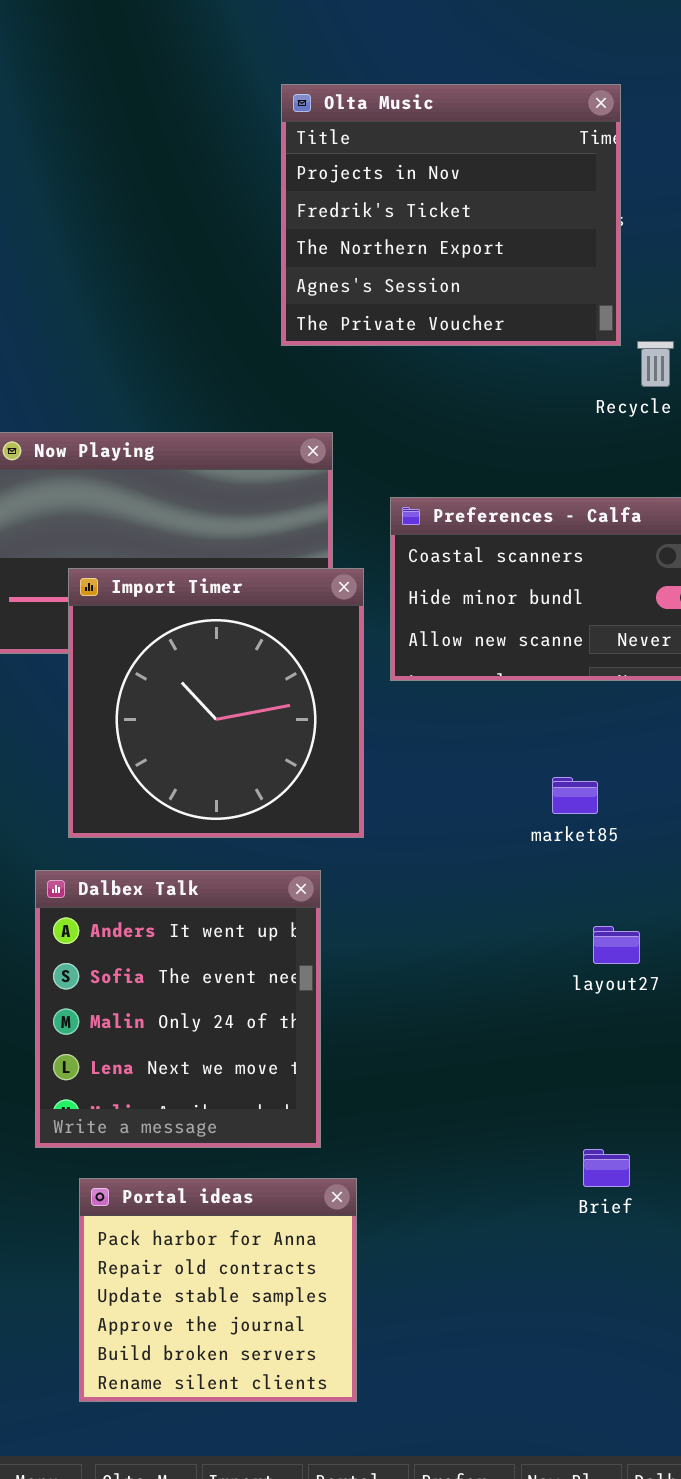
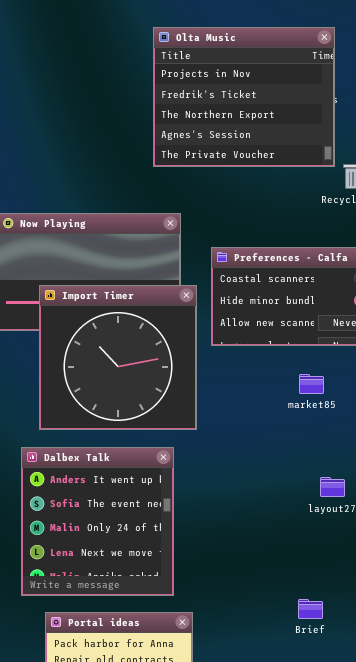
market85: [552,777,598,814] -> [299,374,324,394], moved
Brief: [583,1149,630,1187] -> [298,599,323,619], moved

